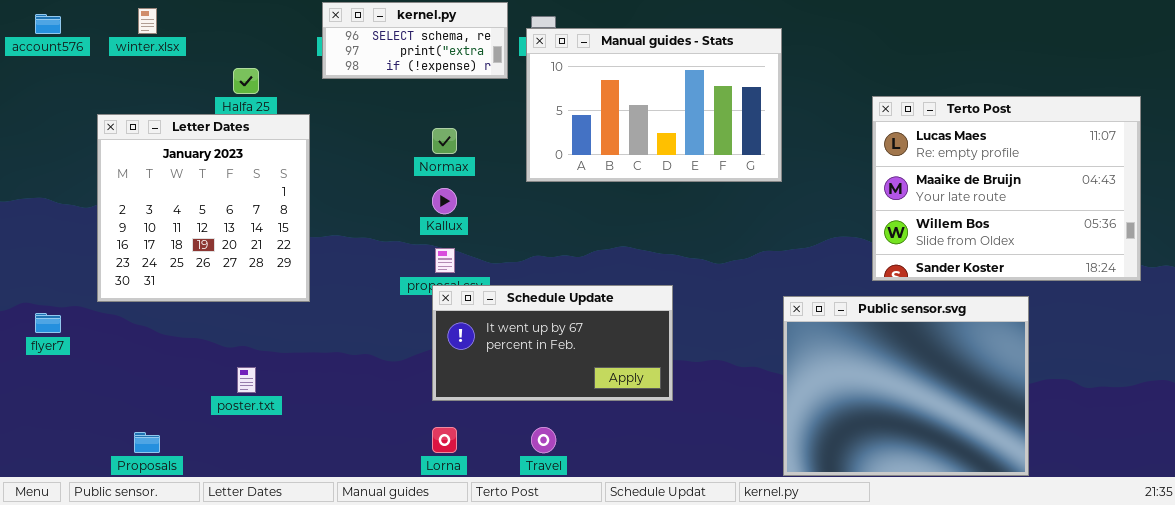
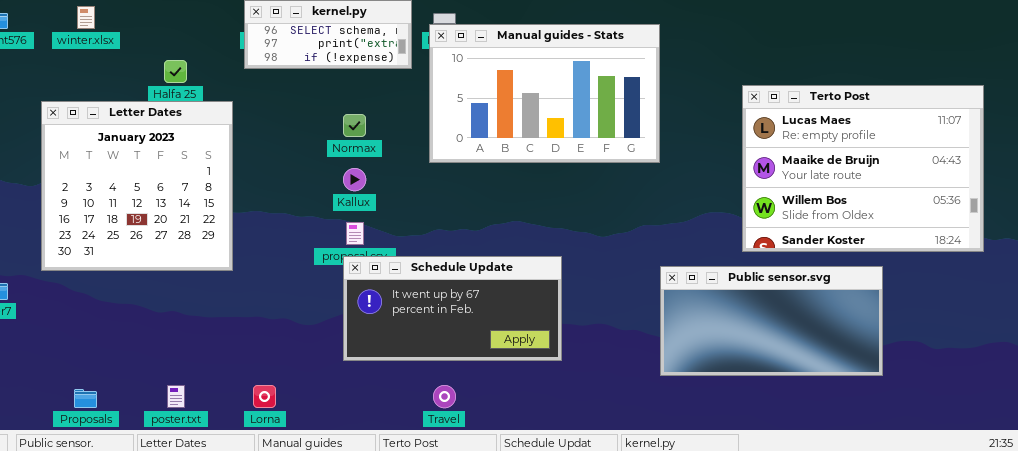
Public sensor.svg: [783,296,1029,476] -> [660,266,883,376], resized
poster.txt: [237,367,256,393] -> [167,385,185,408], moved
Lorna: [432,427,457,453] -> [253,385,276,408], moved

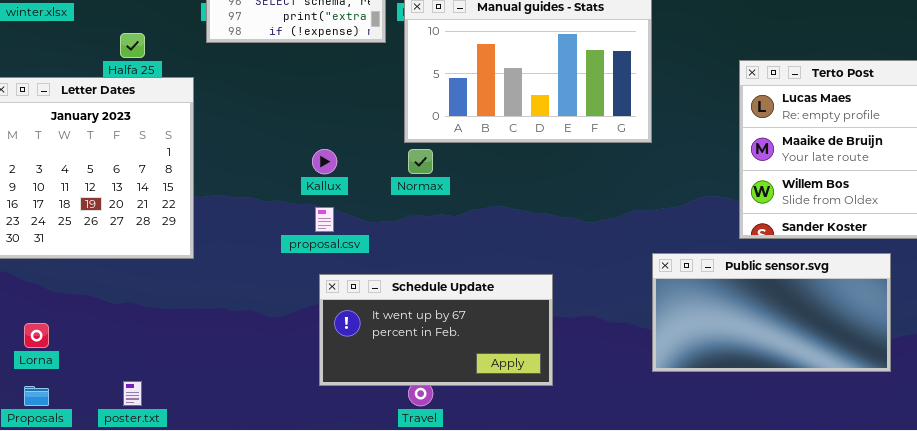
Normax: [343,114,366,137] -> [408,149,433,174], moved
Schedule Update: [343,256,562,361] -> [319,274,553,386], moved
Lorna: [253,385,276,408] -> [24,323,49,348], moved

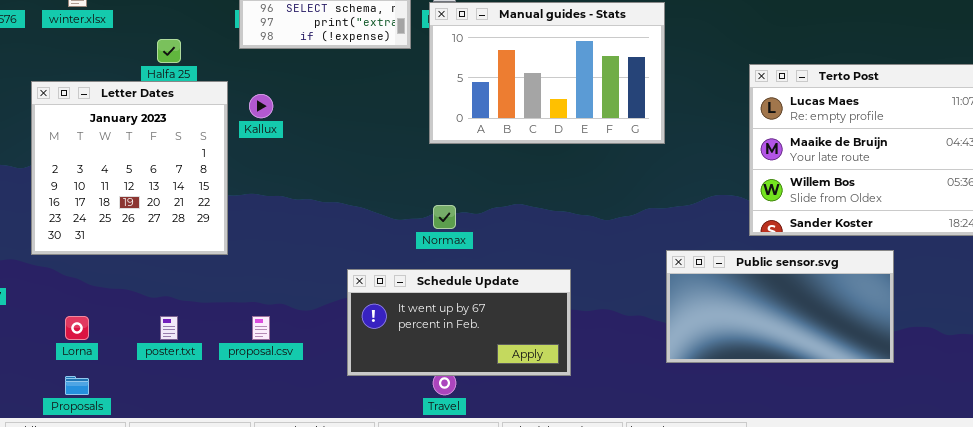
Kallux: [312,149,337,174] -> [249,94,273,118], moved
Normax: [408,149,433,174] -> [433,205,456,229], moved
proposal.csv: [315,207,334,232] -> [252,316,270,340], moved
poster.txt: [123,381,142,406] -> [160,316,178,340], moved

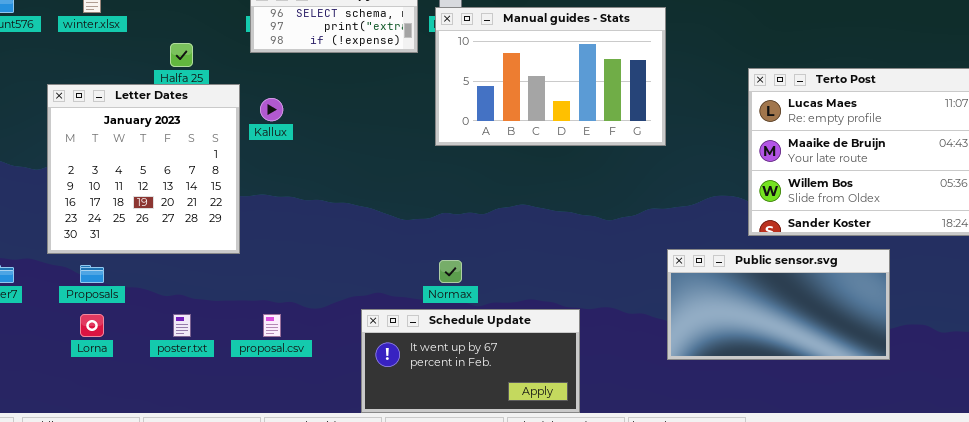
Normax: [433,205,456,229] -> [439,260,462,283], moved
Schedule Update: [347,269,571,376] -> [361,309,580,413], moved
Proposals: [65,376,89,395] -> [80,265,104,283], moved

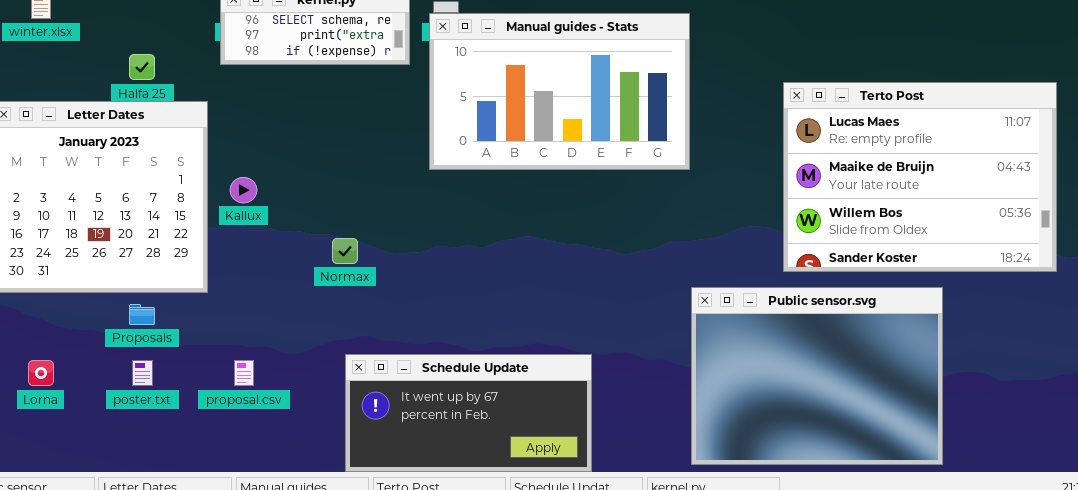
Kallux: [260,98,283,121] -> [230,177,257,203], moved
Public sensor.svg: [667,249,890,360] -> [691,287,943,465], resized
Normax: [439,260,462,283] -> [332,238,358,264], moved
Proposals: [80,265,104,283] -> [129,304,155,325], moved

